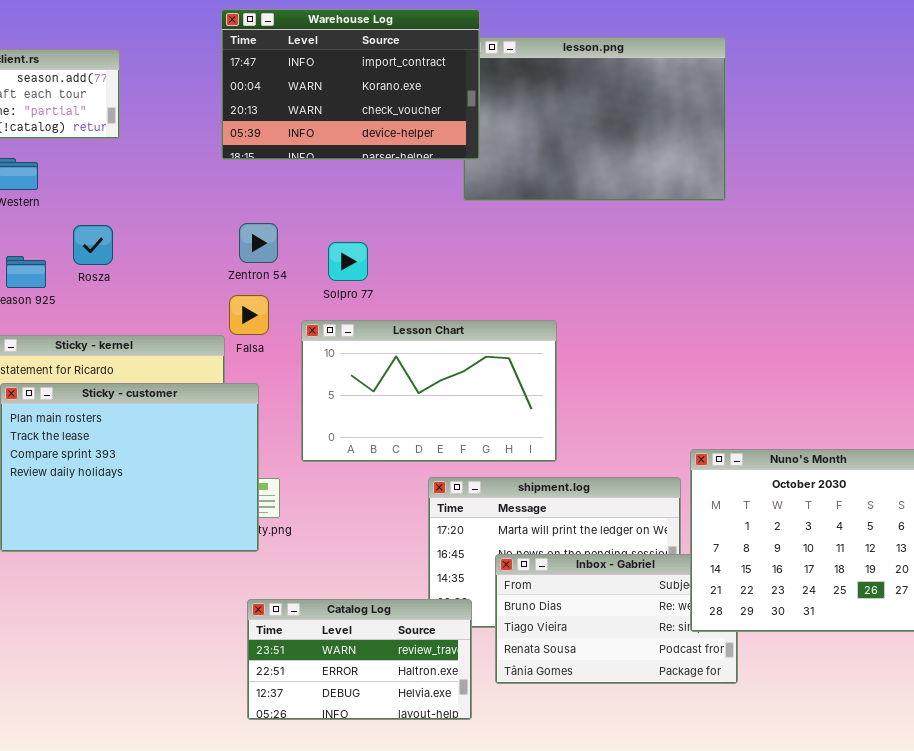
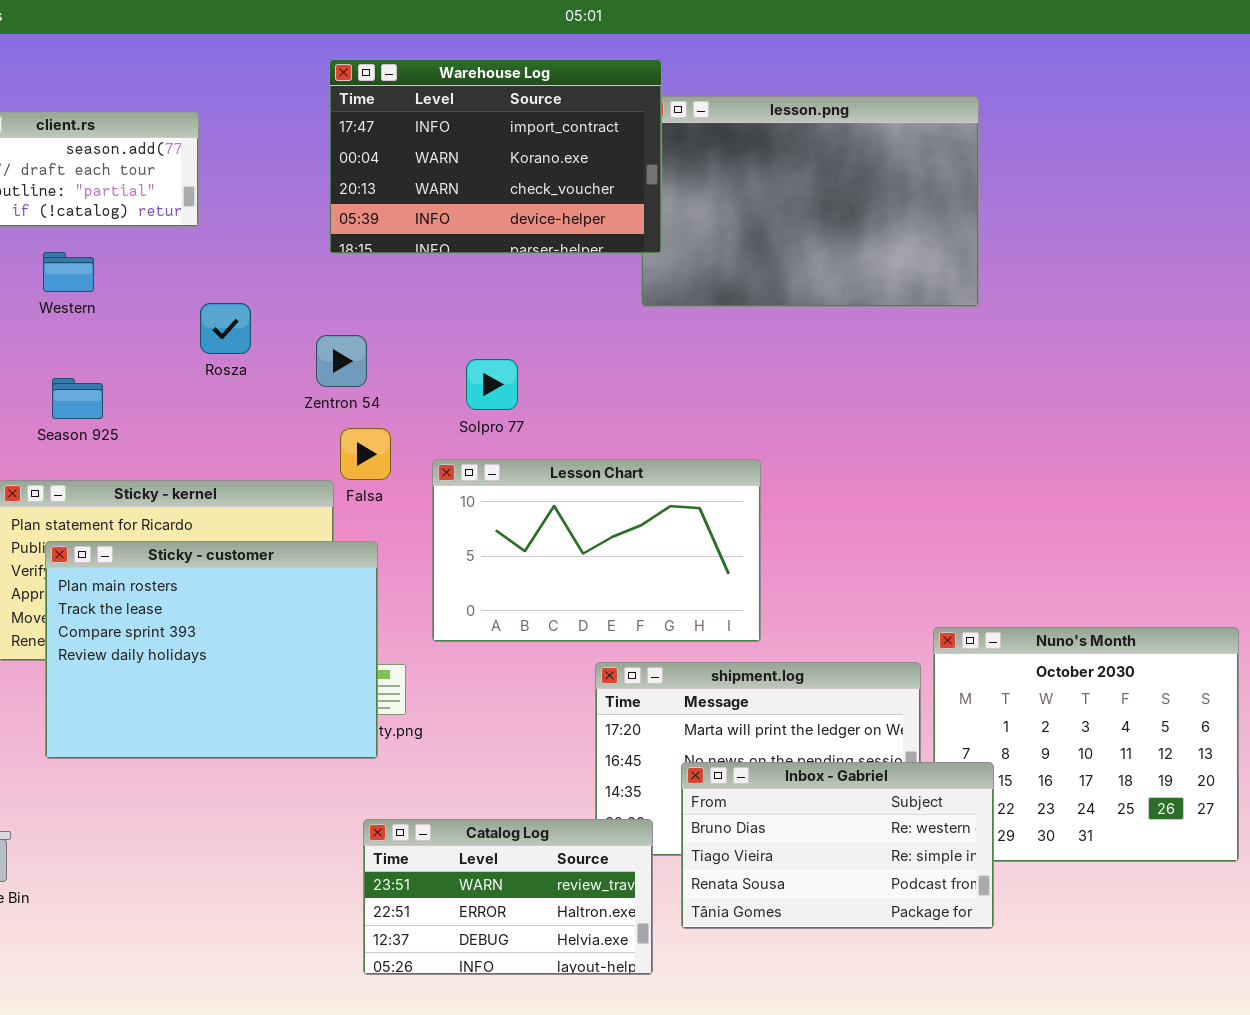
Zentron 54: [239,223,278,263] -> [316,335,367,387], moved
Rosza: [73,225,113,265] -> [200,303,251,354], moved
Inbox - Gabriel: [495,554,738,684] -> [681,762,994,929], raised

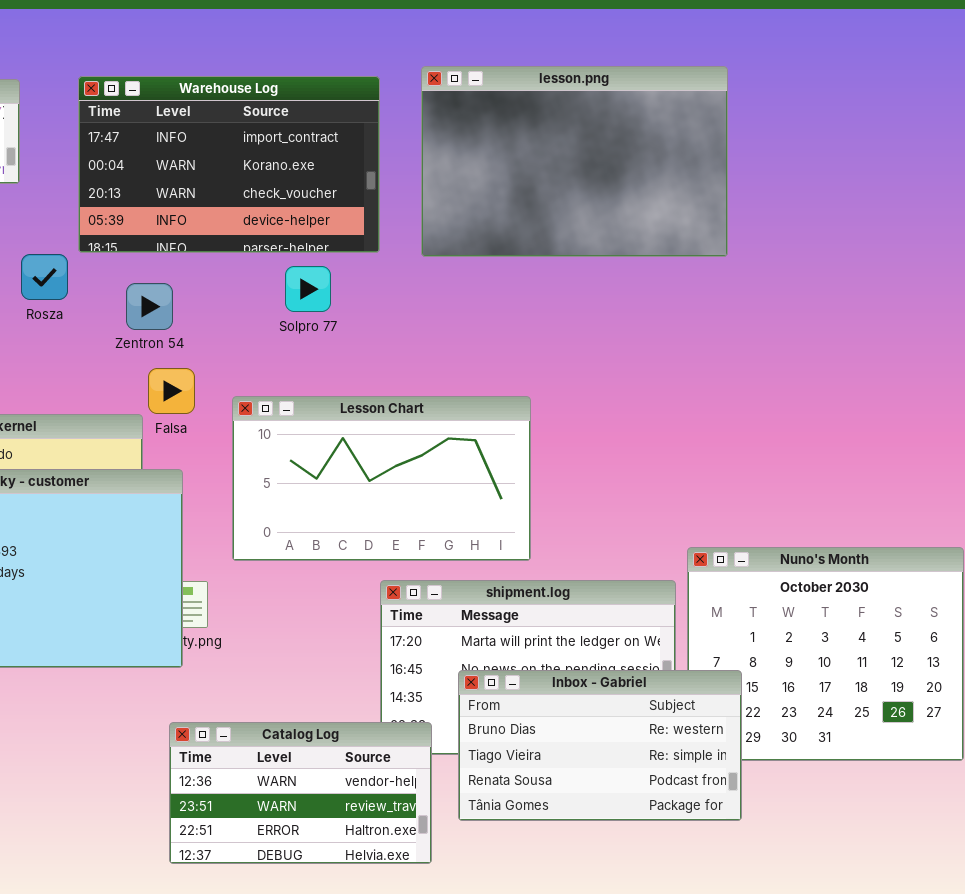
Warehouse Log: [329,59,662,254] -> [78,76,380,253], moved
Solpro 77: [466,359,518,410] -> [285,266,331,312], moved
Catalog Log: [363,819,653,975] -> [169,722,432,864], scrolled up 1 row

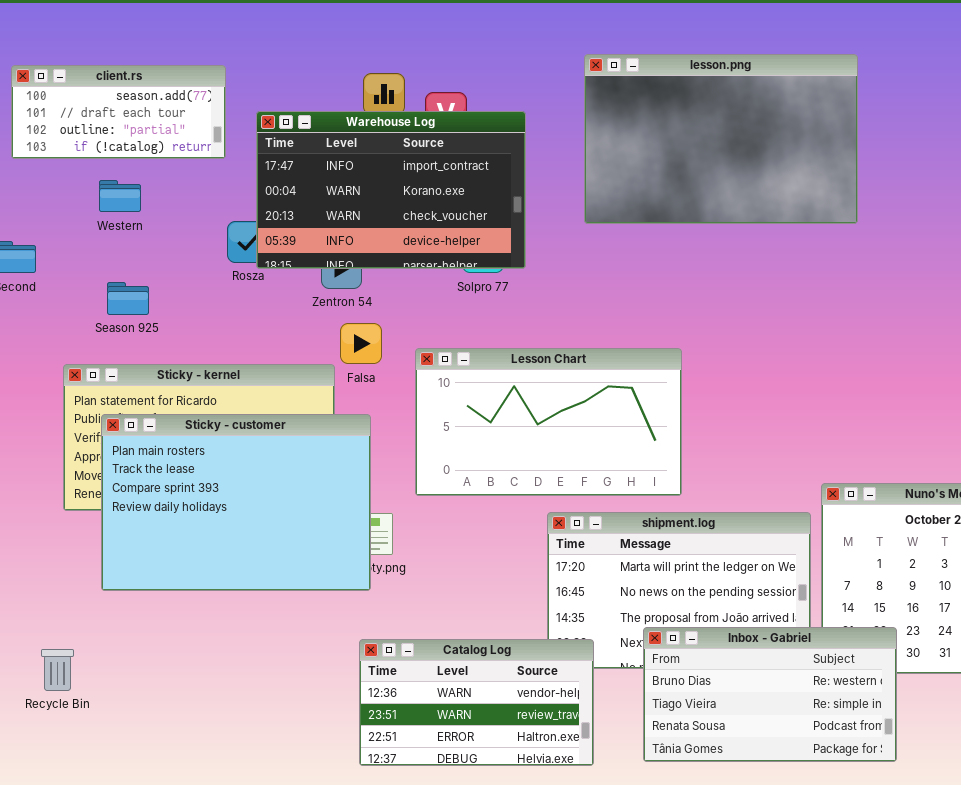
Warehouse Log: [78,76,380,253] -> [256,111,526,269], moved
Inbox - Gabriel: [458,670,742,821] -> [643,627,897,762], moved

